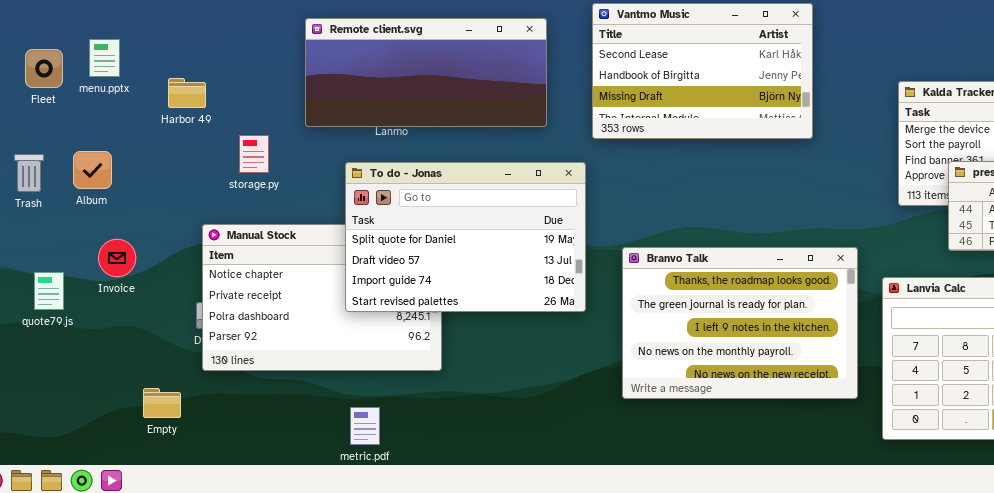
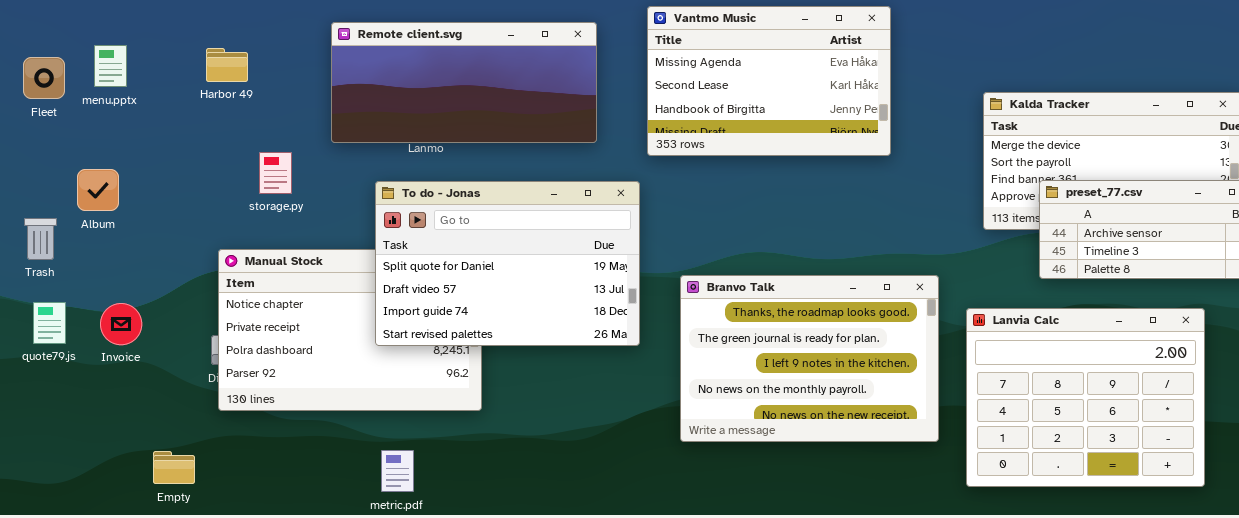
Vantmo Music: [592,3,813,139] -> [647,6,891,156], scrolled up 1 row
Harbor 49: [168,78,206,108] -> [206,48,248,82], moved
Trash: [14,154,44,192] -> [24,218,57,260], moved
Invoice: [98,239,136,277] -> [100,303,142,345], moved
Empty: [143,388,181,418] -> [153,451,195,484], moved

